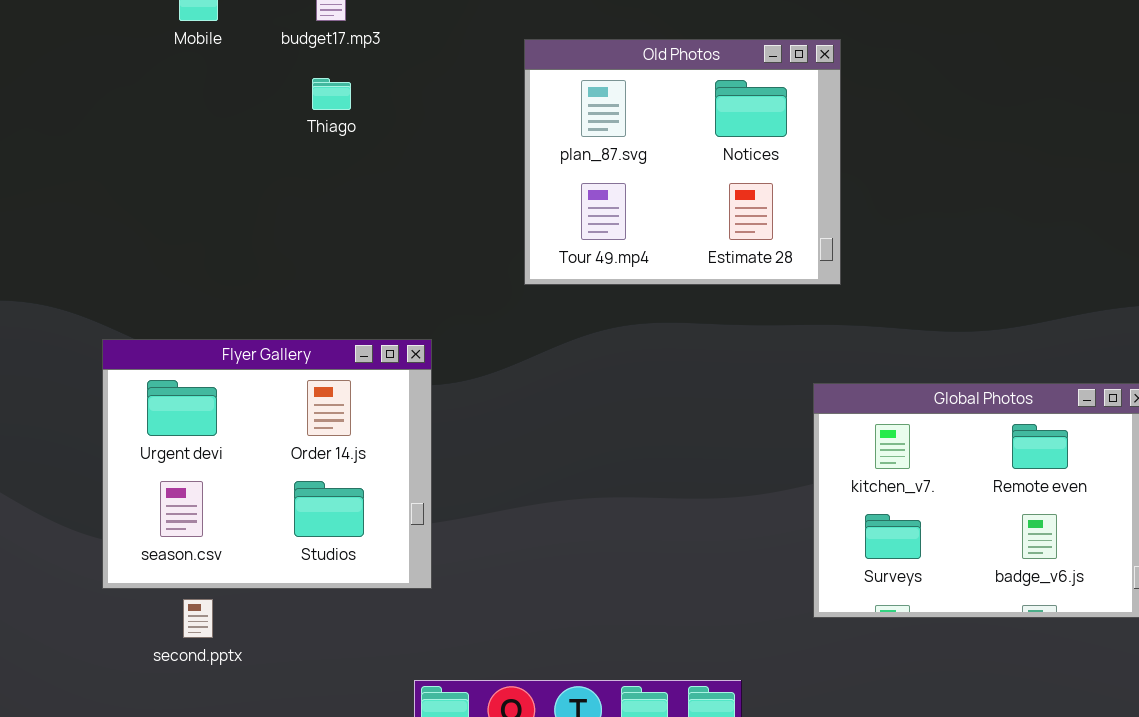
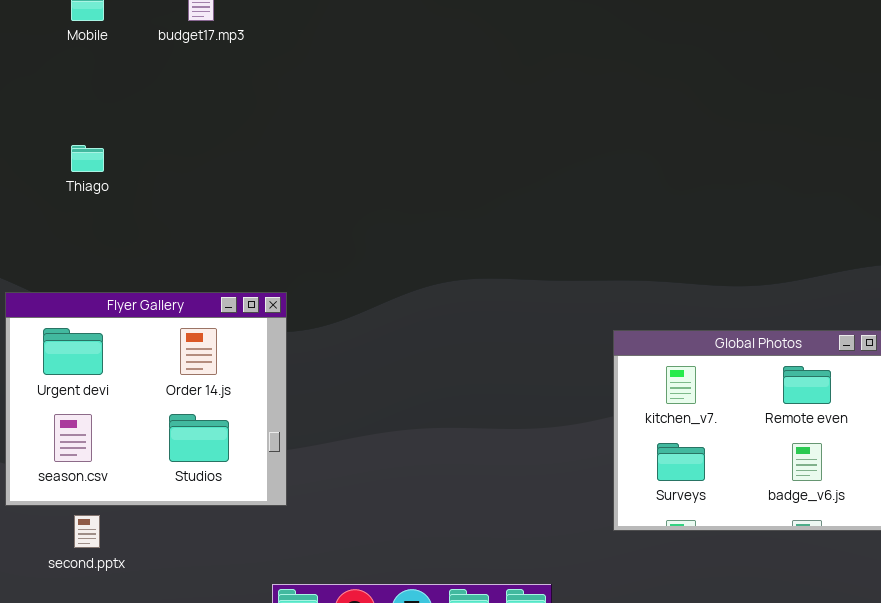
Old Photos: [524,39,841,285] -> none, closed
Thiago: [312,78,351,110] -> [71,145,104,172], moved

